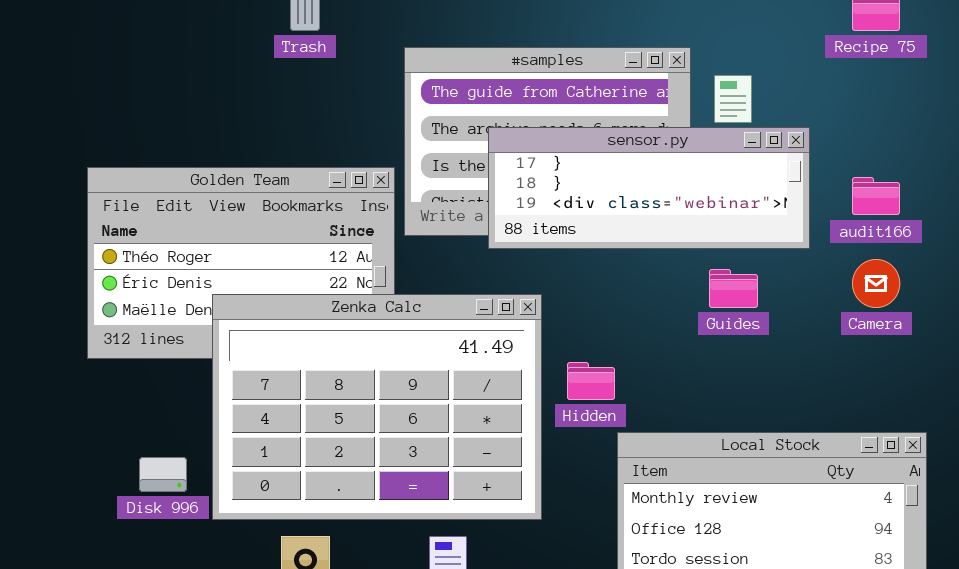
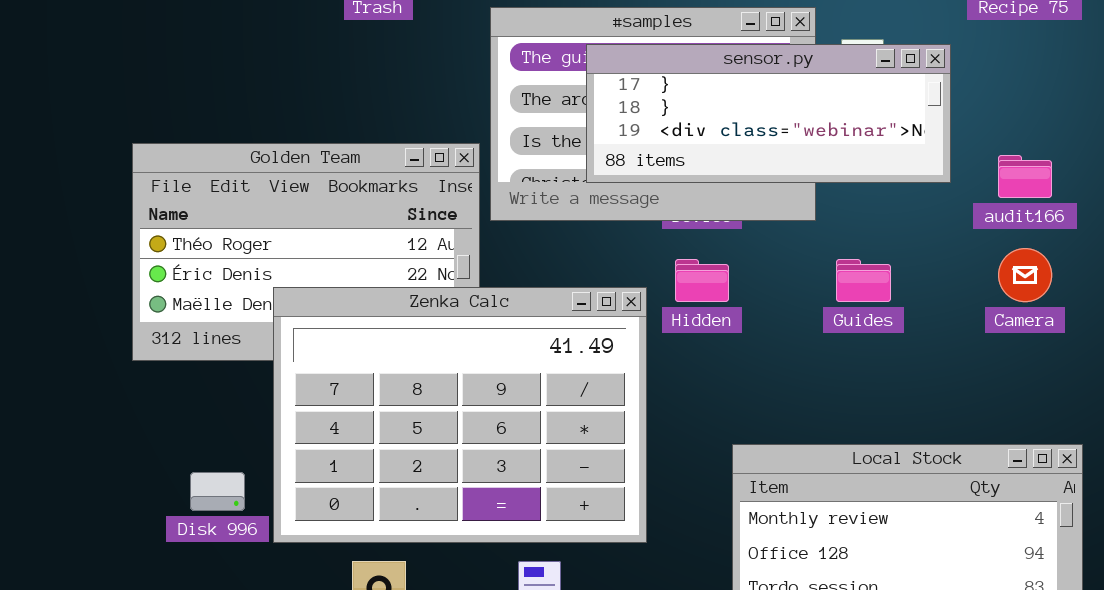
sensor.py: [488,127,810,249] -> [586,44,951,183], moved
Hidden: [567,362,615,400] -> [675,259,729,302], moved

